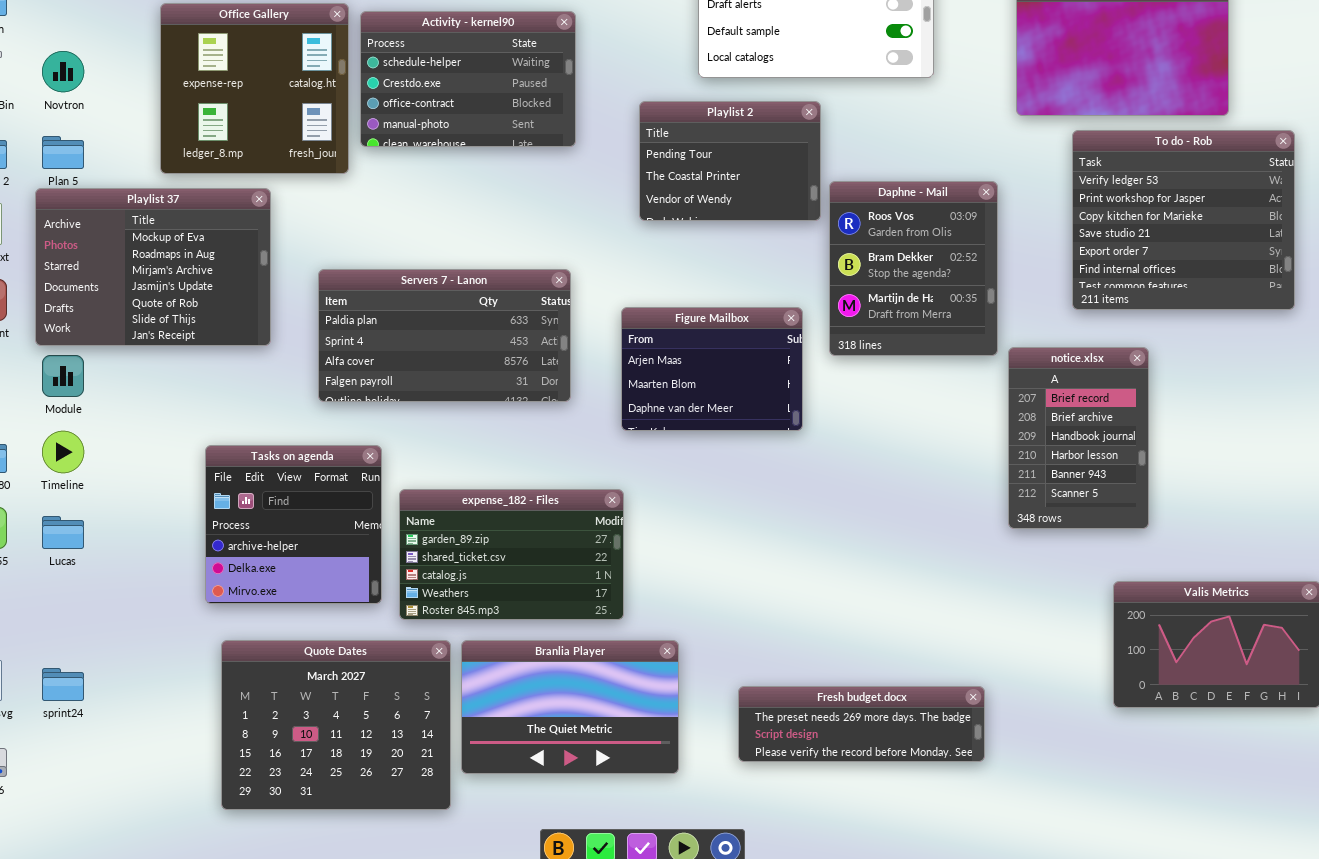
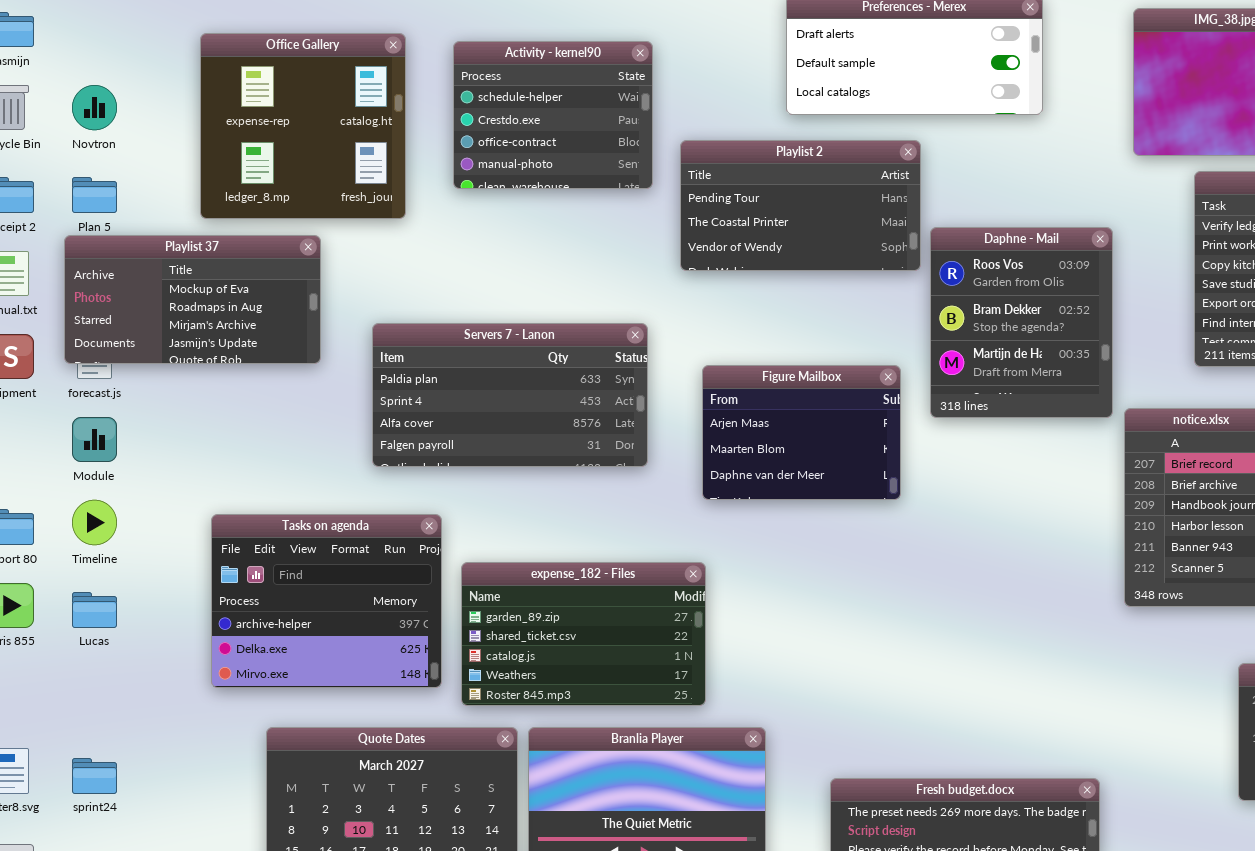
Activity - kernel90: [360,11,576,147] -> [453,41,653,189], resized
Playlist 2: [639,101,821,221] -> [680,140,921,271], resized
Playlist 37: [35,188,271,346] -> [64,235,321,364], resized
Tasks on agenda: [205,445,382,604] -> [211,514,442,688], resized

